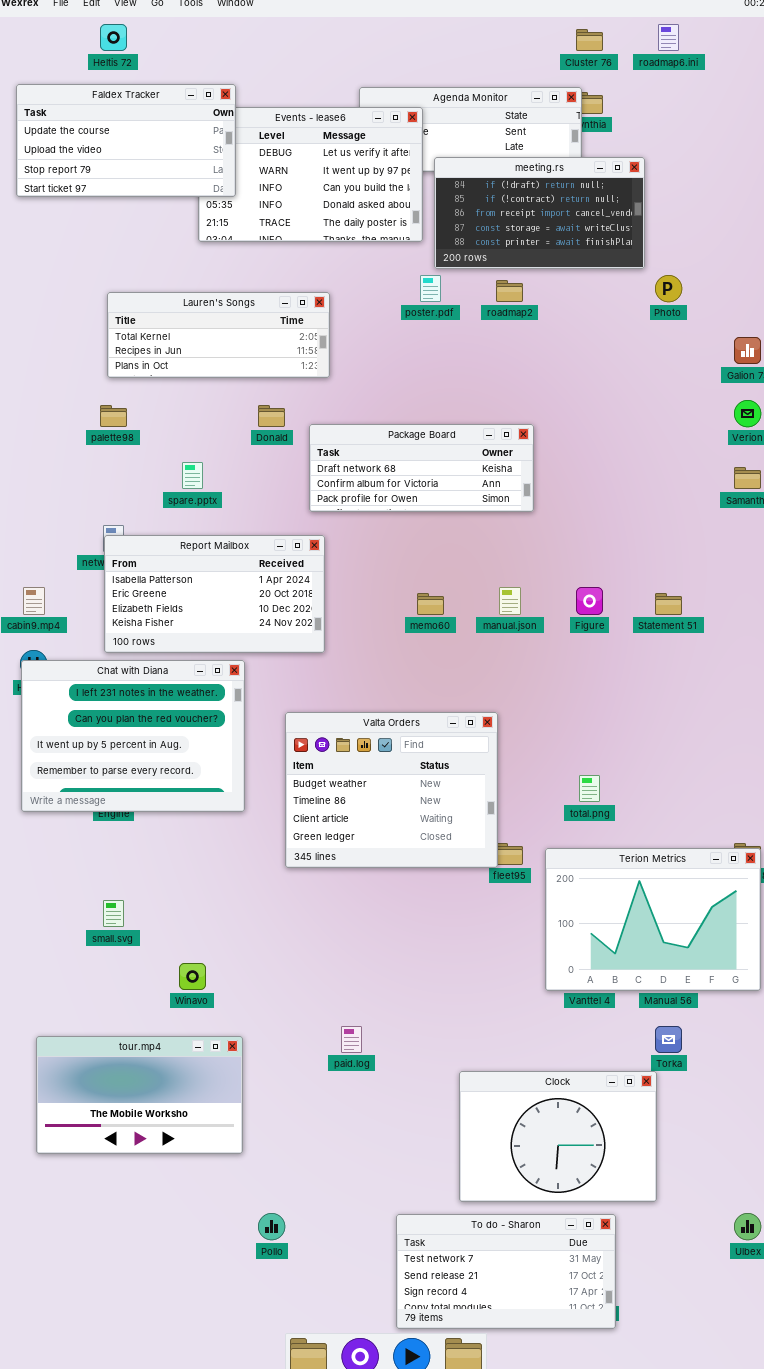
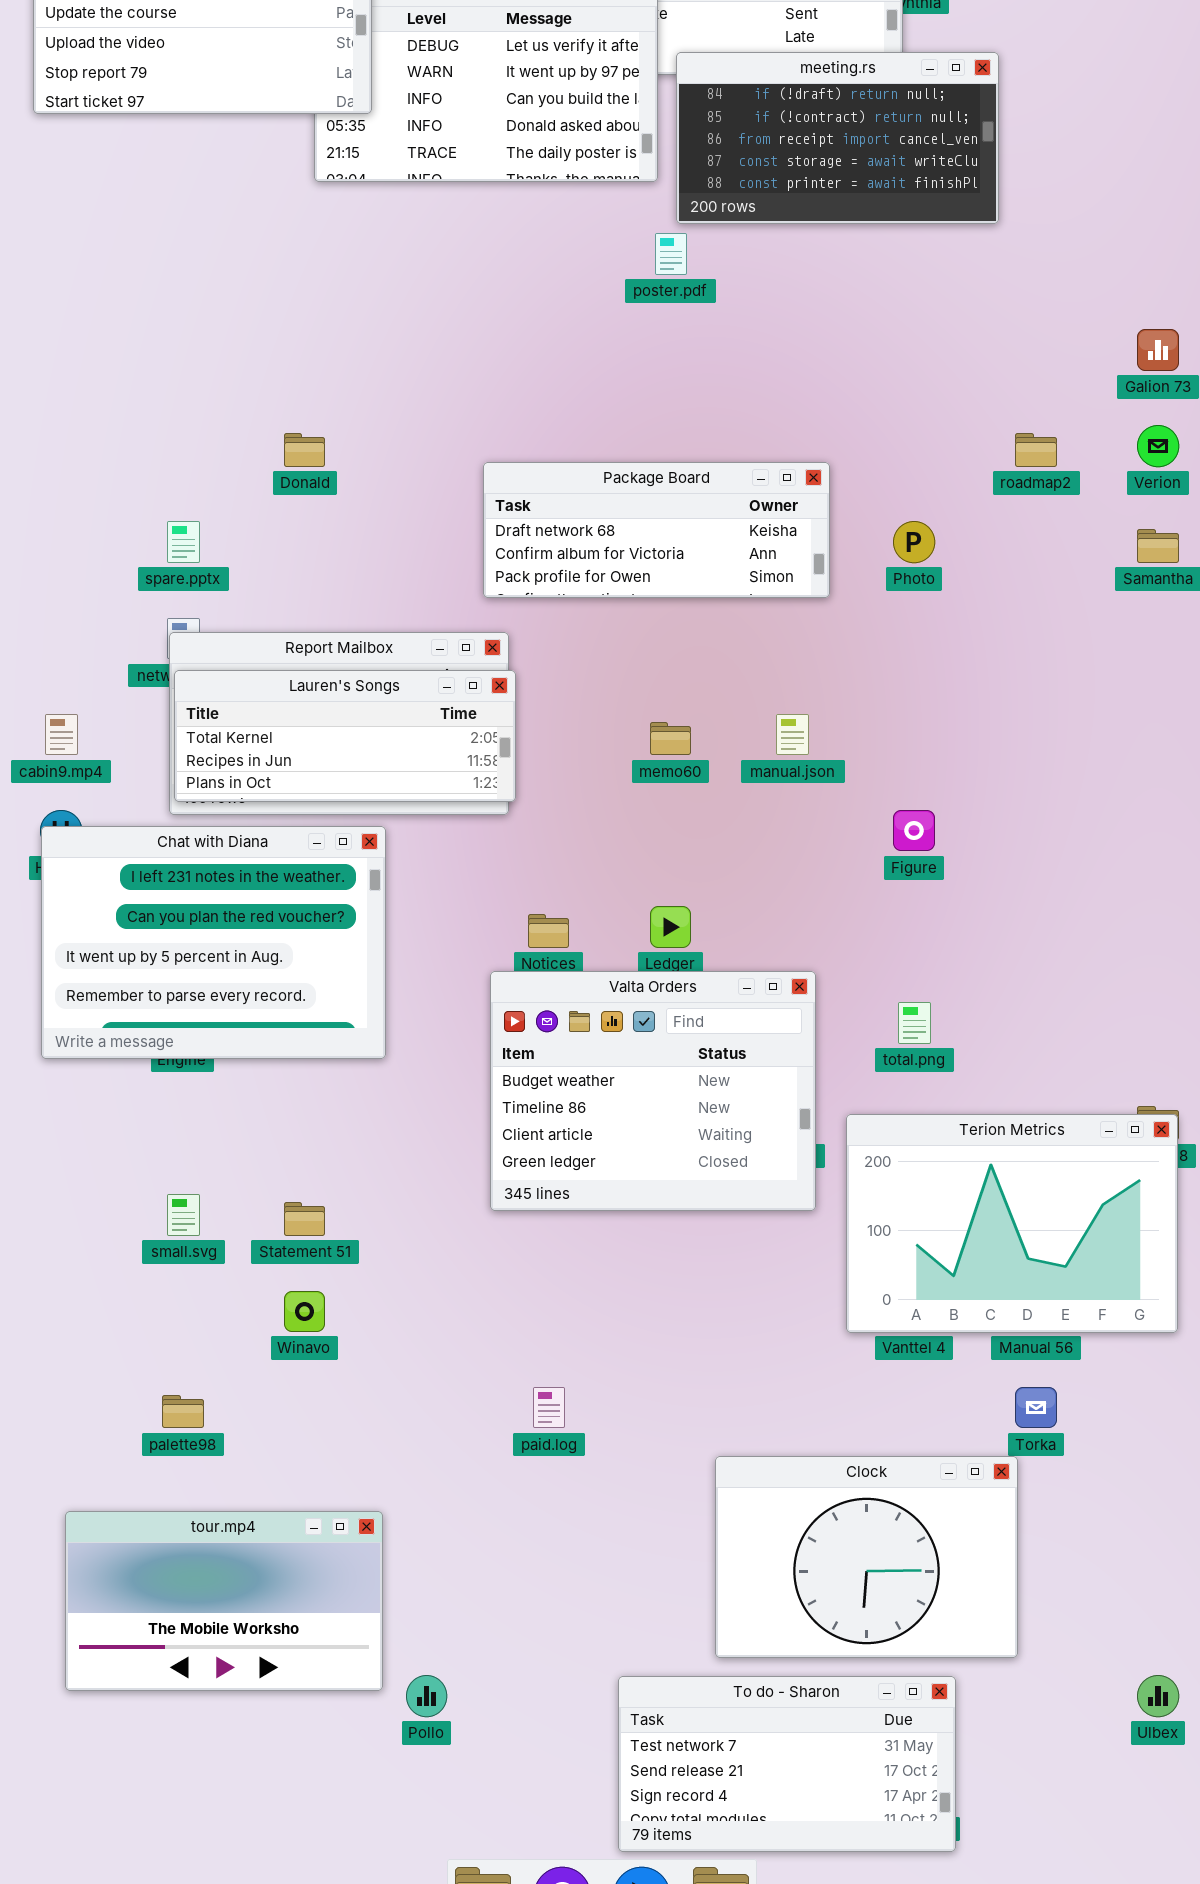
Photo: [655,275,682,302] -> [893,521,935,563], moved
roadmap2: [496,280,523,302] -> [1015,433,1057,467], moved
Lauren's Songs: [107,292,330,378] -> [174,670,516,802], moved
palette98: [100,405,127,427] -> [162,1395,204,1428], moved
Donald: [258,405,285,427] -> [284,433,325,467], moved
spare.pptx: [182,462,203,489] -> [167,521,200,563], moved
Figure: [576,587,603,615] -> [893,810,935,851], moved
Statement 51: [655,593,682,615] -> [284,1202,325,1236], moved
Valta Orders: [285,712,498,868] -> [490,971,816,1211], moved
tour.mp4: [36,1036,243,1154] -> [65,1511,383,1691], moved

